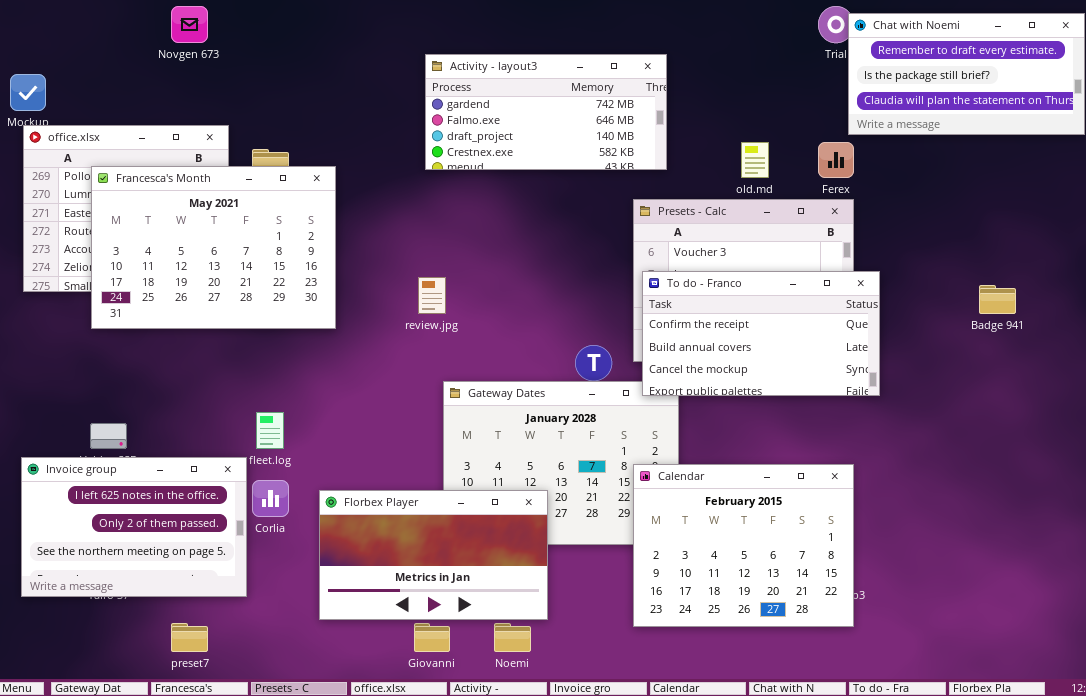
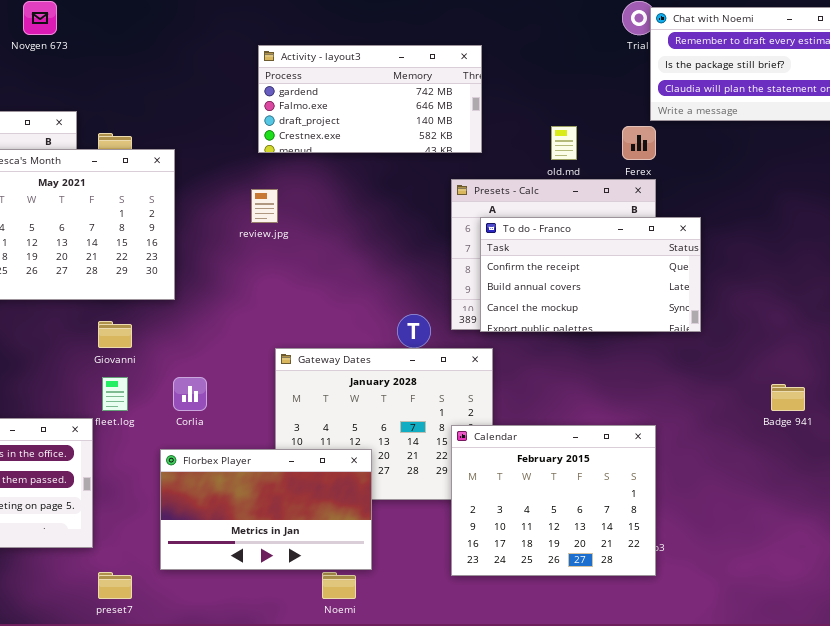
To do - Franco: [642,271,880,396] -> [480,217,701,332], moved
review.jpg: [418,277,446,314] -> [251,189,278,223], moved
Badge 941: [979,285,1016,314] -> [771,384,805,411], moved
Corlia: [252,480,289,517] -> [173,377,207,411], moved
preset7: [171,623,208,652] -> [98,572,132,599], moved
Giovanni: [414,623,450,652] -> [98,321,132,348], moved

